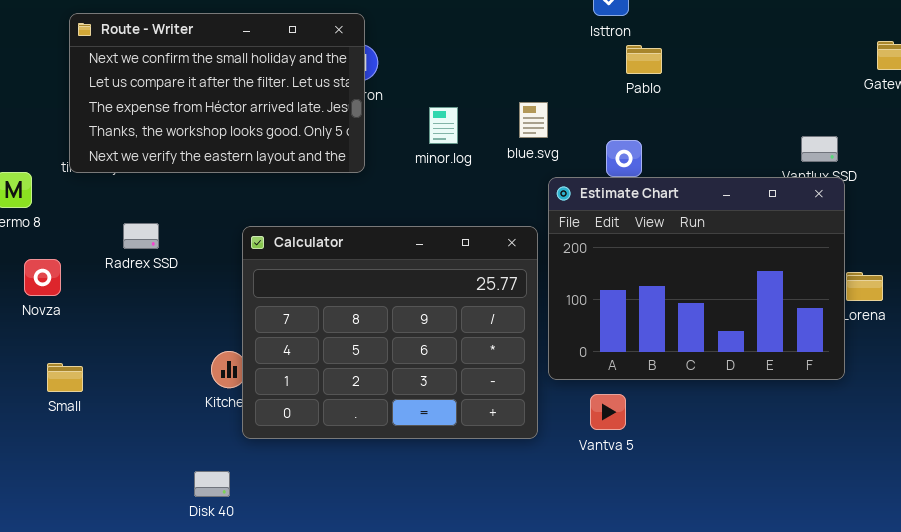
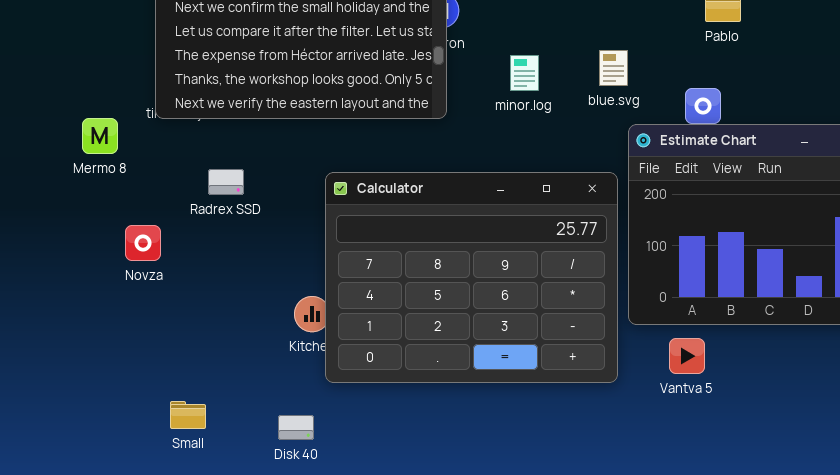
Novza: [24,259,61,296] -> [125,225,161,261], moved
Small: [47,363,83,392] -> [170,401,206,429], moved

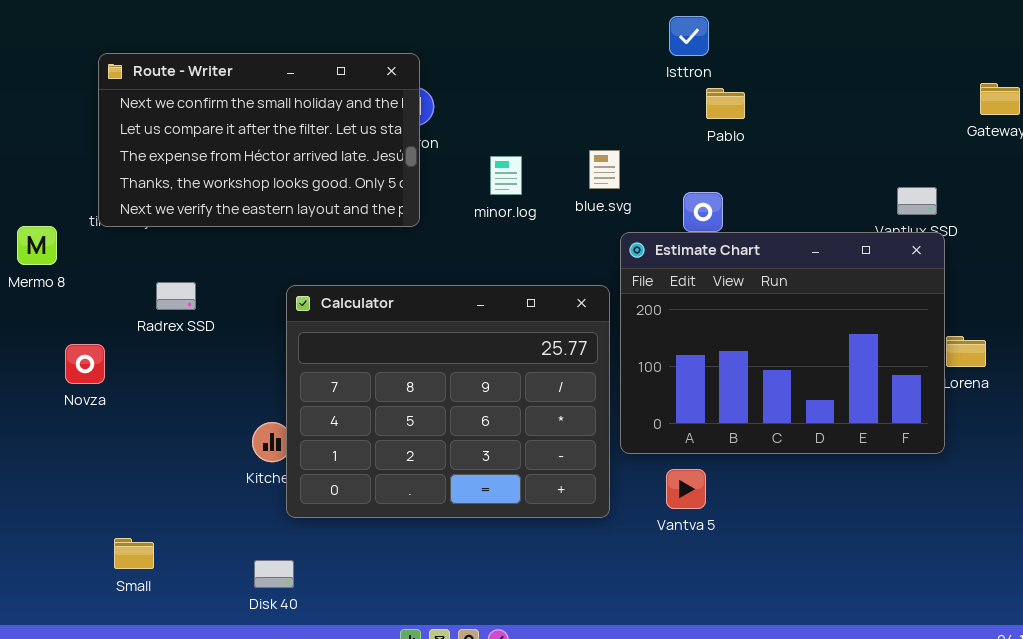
Disk 40: [278,415,314,440] -> [254,560,294,588], moved

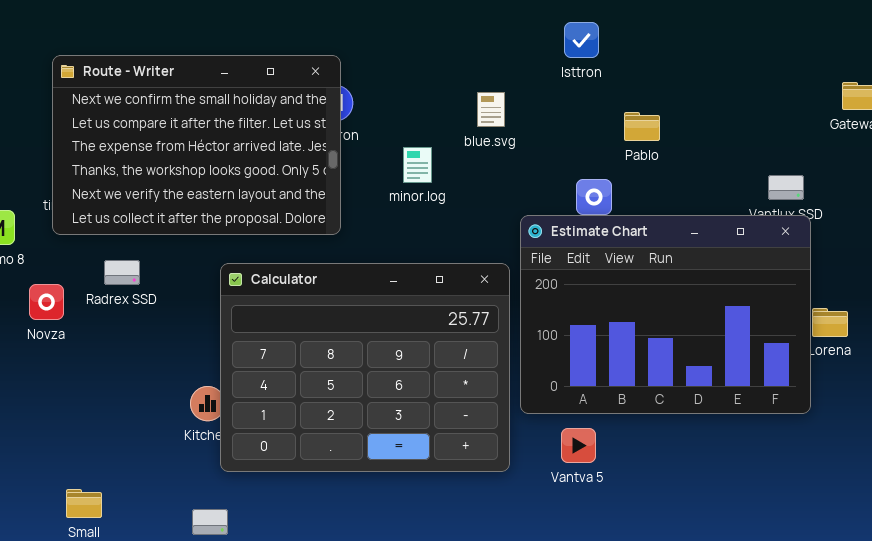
Route - Writer: [98,53,420,227] -> [52,55,341,235], resized
Pablo: [706,88,745,119] -> [624,112,660,141], moved
blue.svg: [589,150,620,189] -> [477,92,505,127], moved
Novza: [65,344,105,384] -> [29,284,64,320], moved

